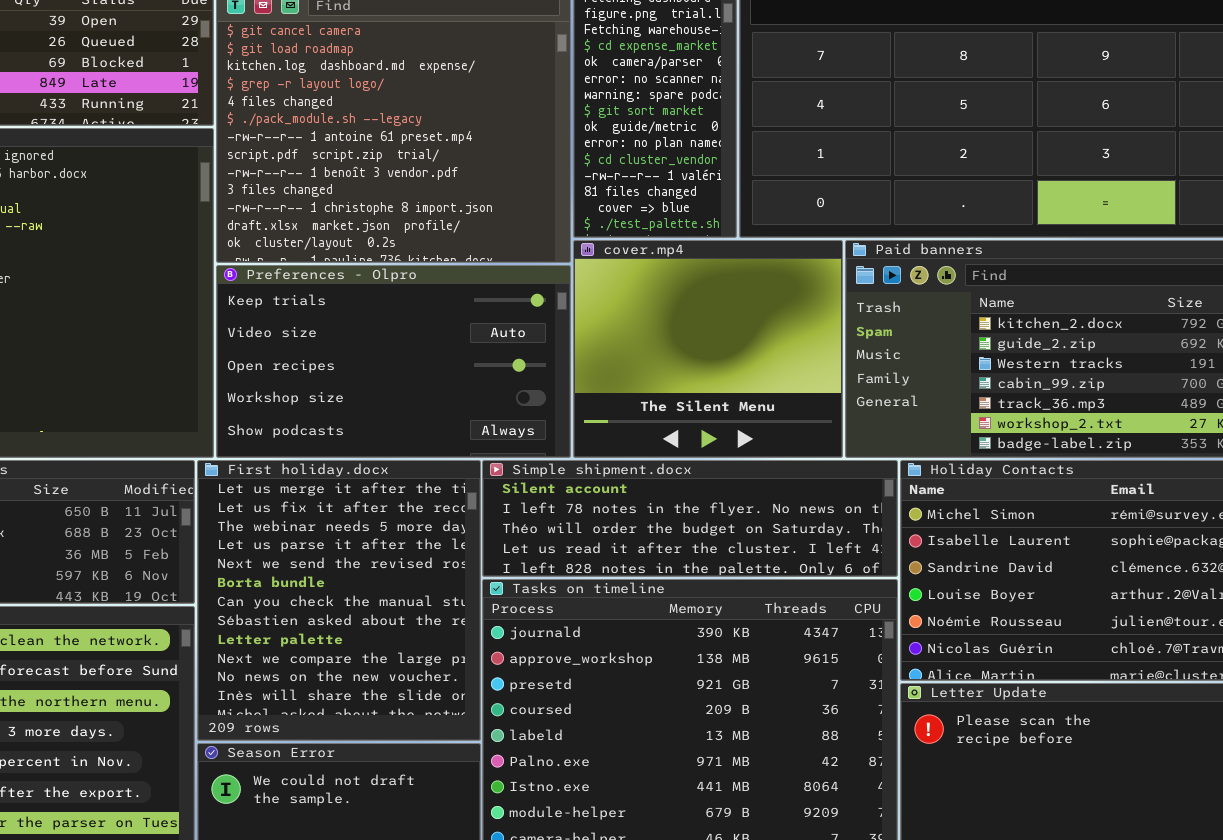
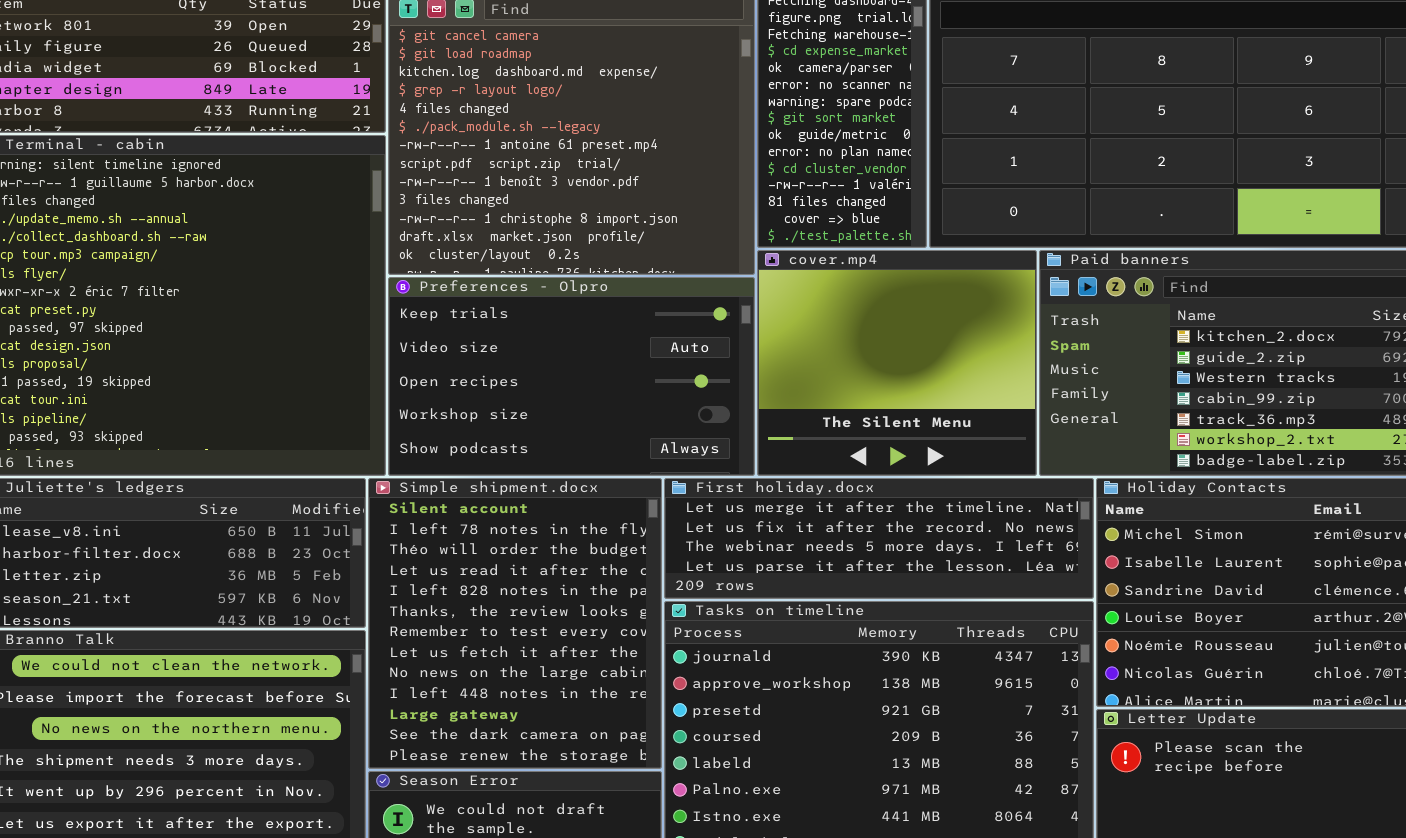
First holiday.docx: [197,460,481,741] -> [664,478,1094,599], moved, resized
Simple shipment.docx: [482,460,898,577] -> [368,478,662,769], moved, resized

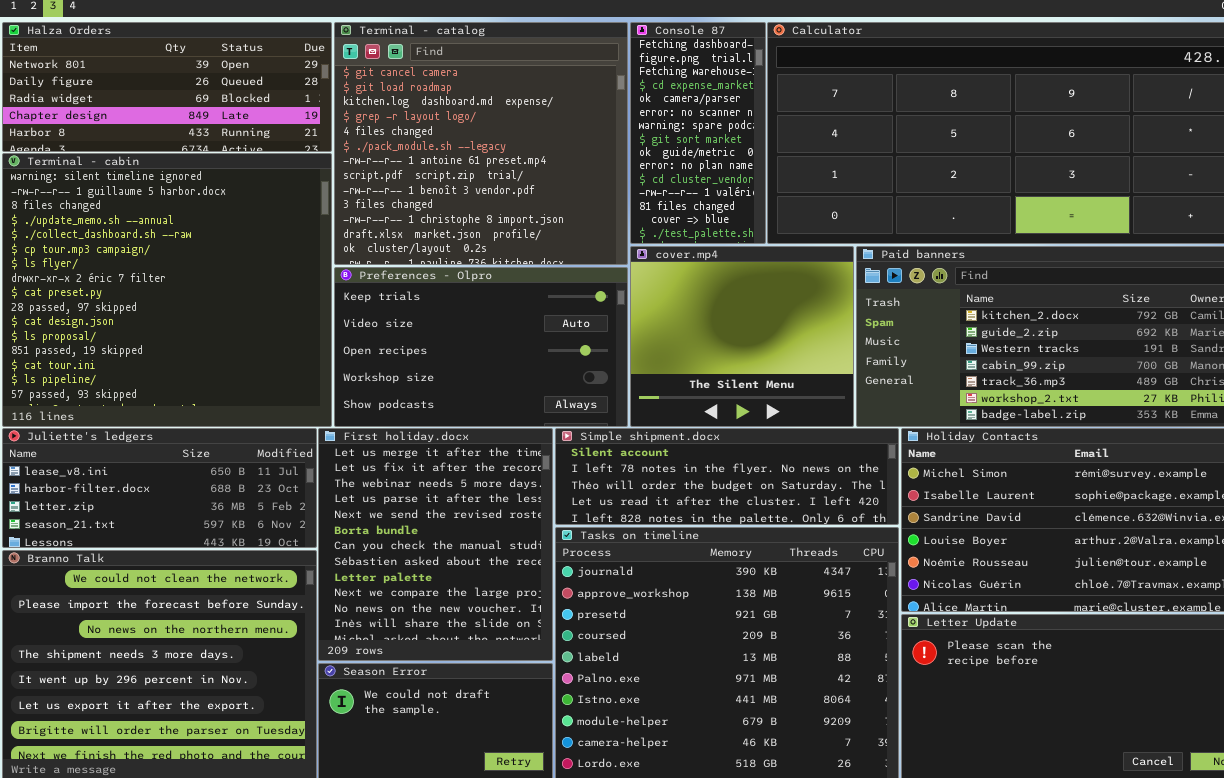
Simple shipment.docx: [368,478,662,769] -> [555,428,899,525], moved, resized
First holiday.docx: [664,478,1094,599] -> [318,428,553,661], moved, resized

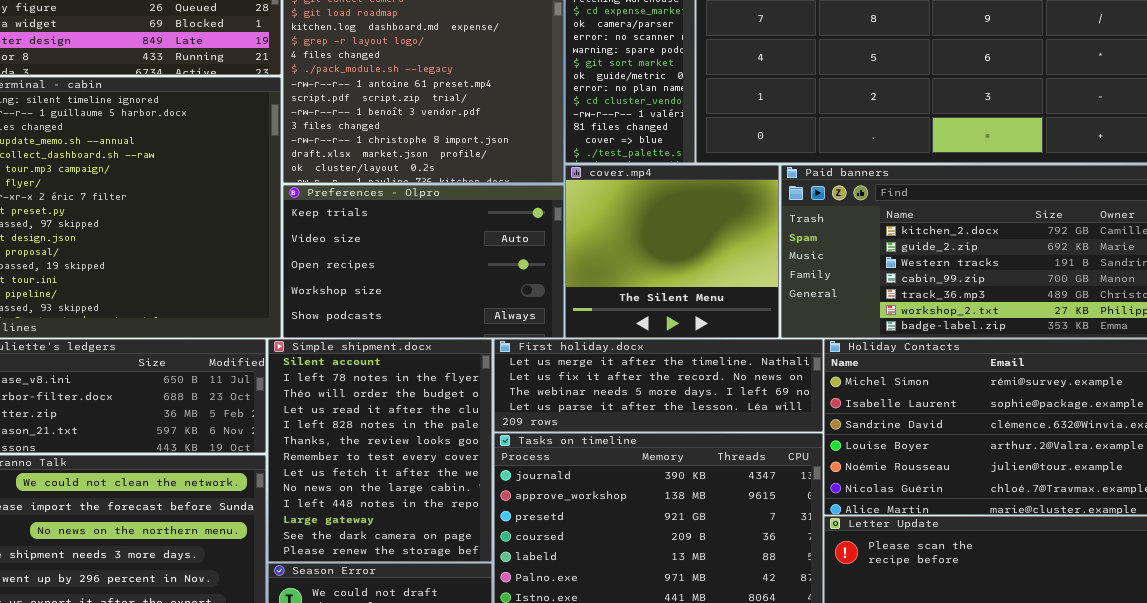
First holiday.docx: [318,428,553,661] -> [494,339,823,432], moved, resized
Simple shipment.docx: [555,428,899,525] -> [268,339,492,562], moved, resized

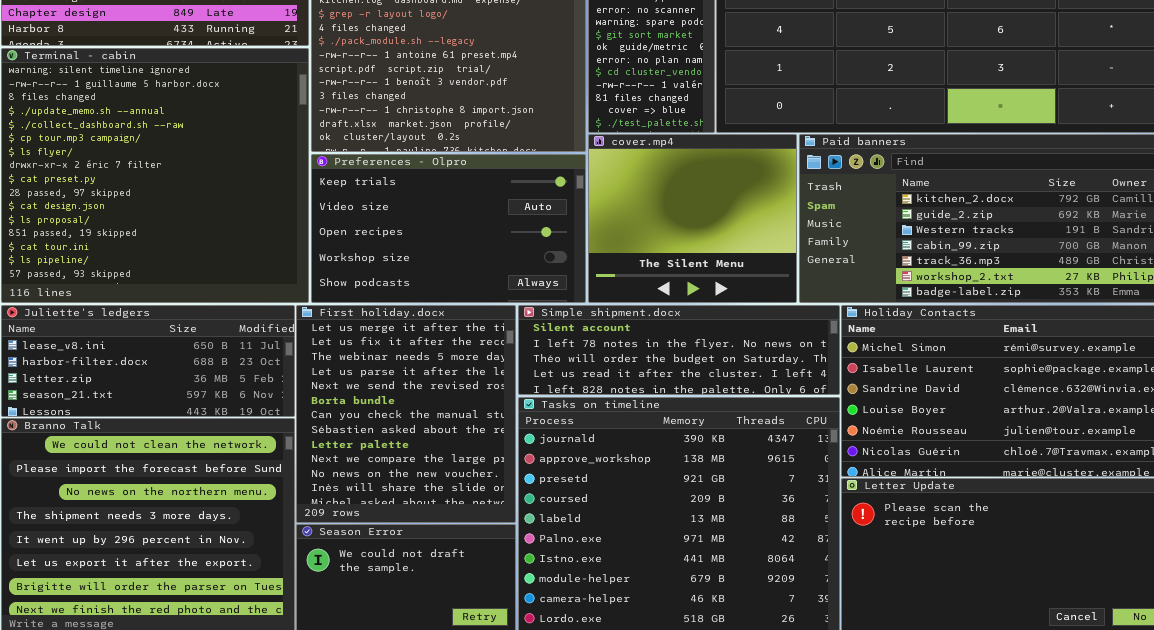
Simple shipment.docx: [268,339,492,562] -> [518,305,840,395], moved, resized
First holiday.docx: [494,339,823,432] -> [296,305,516,523], moved, resized

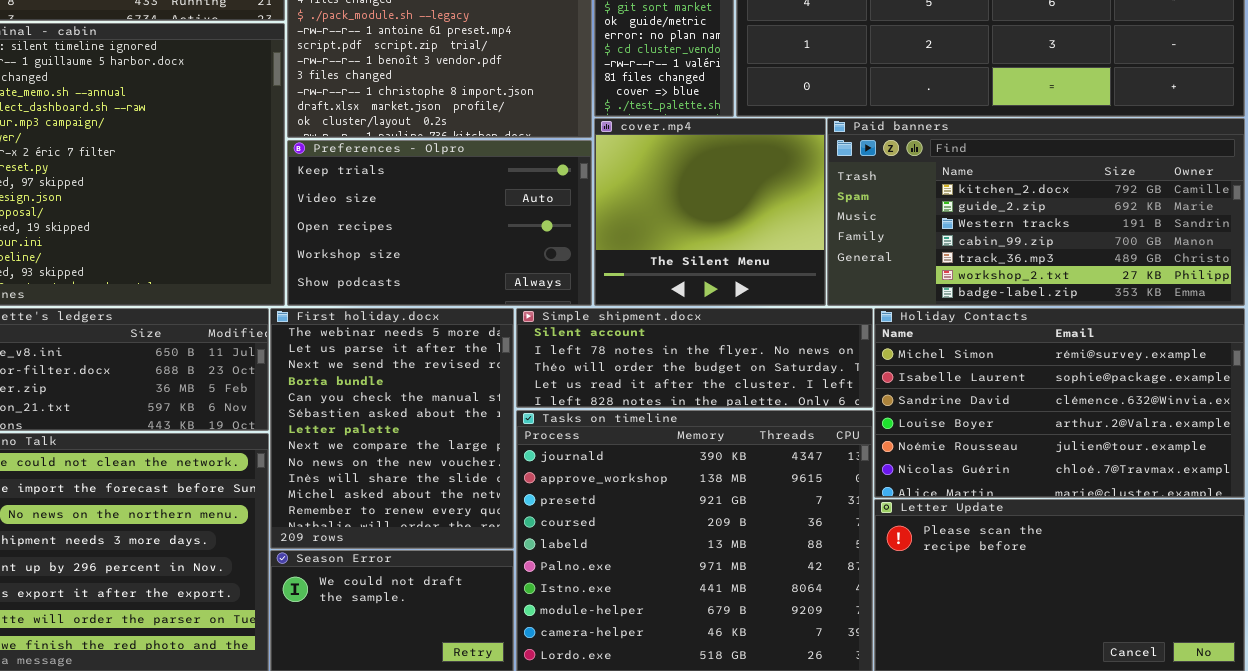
First holiday.docx: [296,305,516,523] -> [270,308,514,549], scrolled down 2 rows

